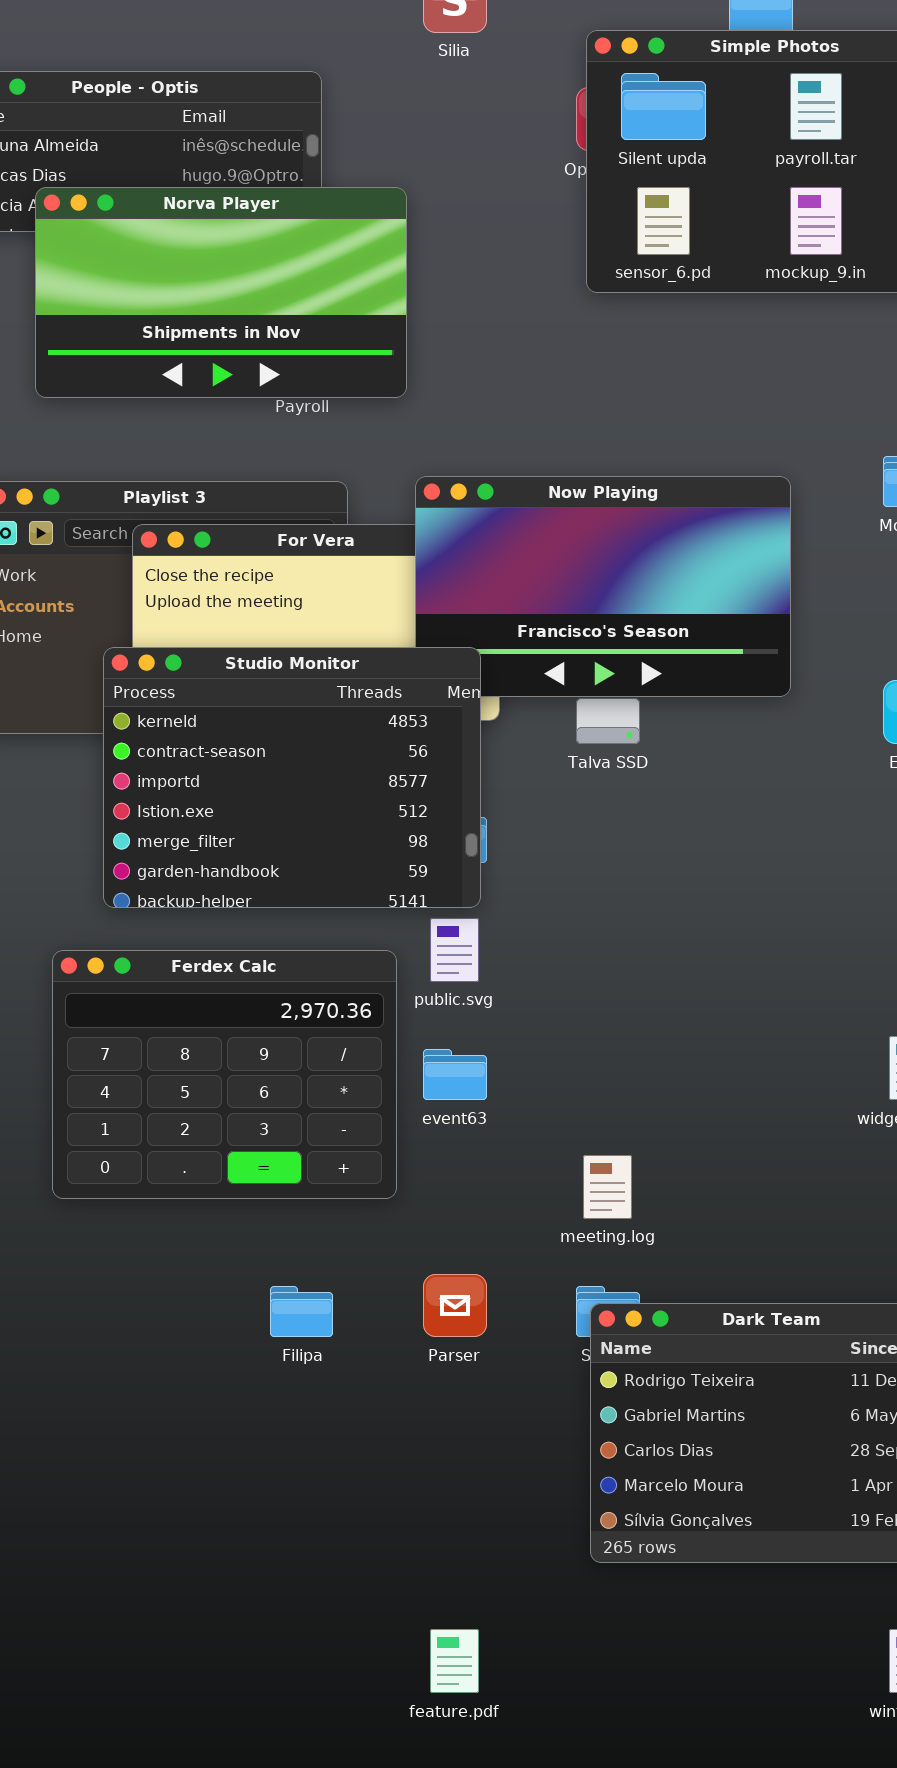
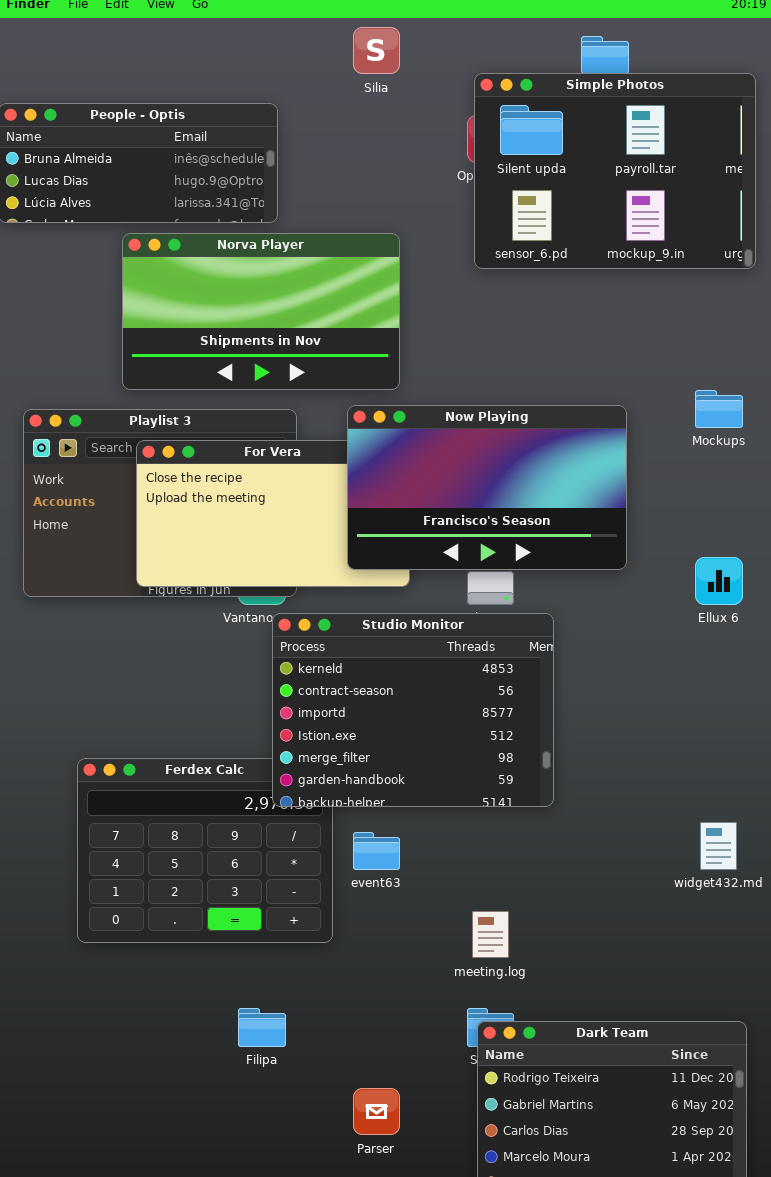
Norva Player: [35,187,407,398] -> [122,233,400,390], moved
Studio Monitor: [103,647,481,908] -> [272,613,554,807], moved
Parser: [423,1274,487,1337] -> [353,1088,400,1135], moved

